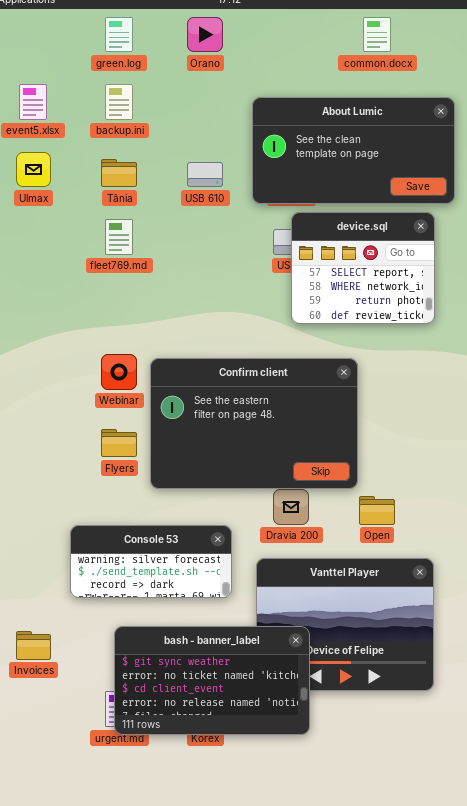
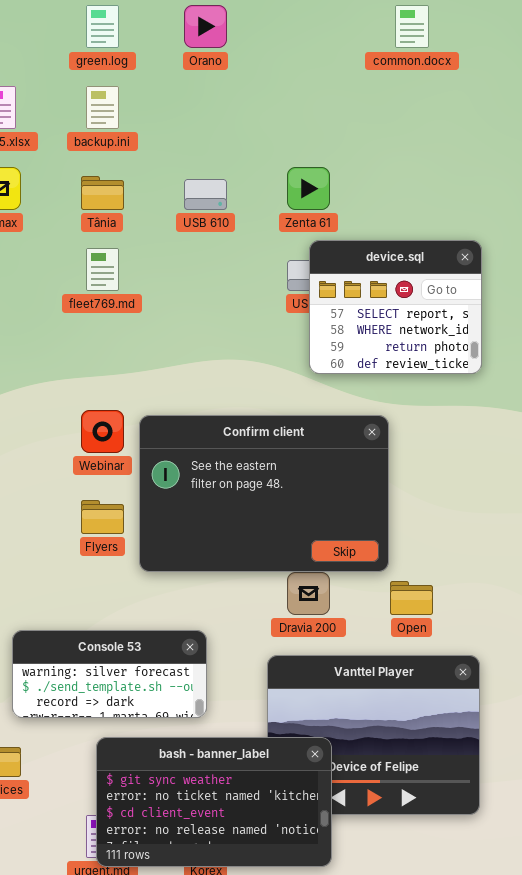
About Lumic: [252,97,455,204] -> none, closed
Console 53: [70,525,232,598] -> [12,630,207,718], moved

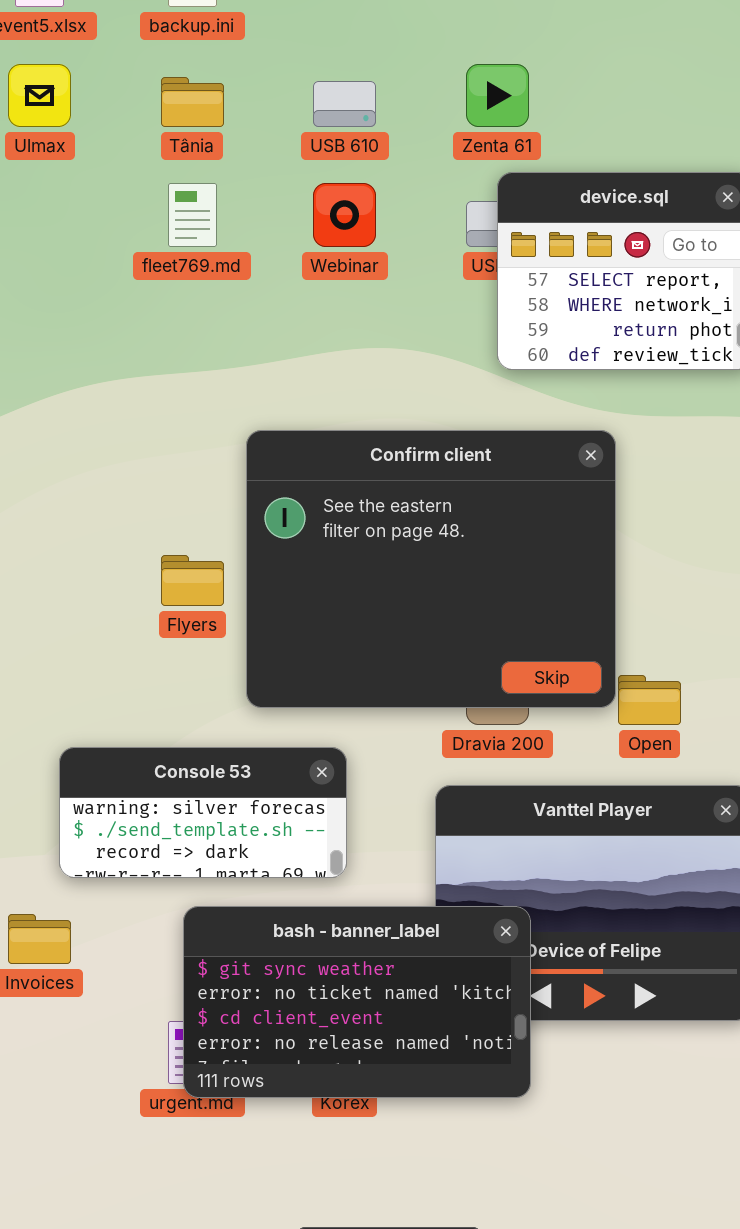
Webinar: [81,410,124,453] -> [313,183,376,247], moved
Confirm client: [139,415,389,572] -> [246,430,616,708], resized

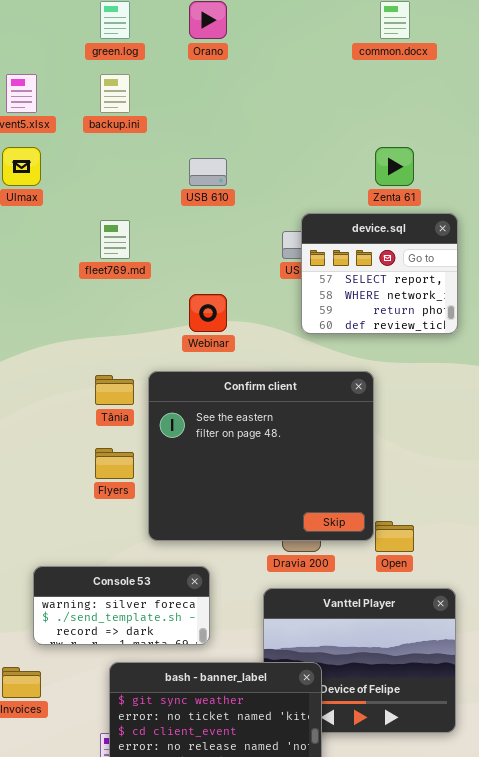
Zenta 61: [466,64,529,127] -> [375,147,414,186], moved
Tânia: [161,77,224,127] -> [95,375,134,405], moved
Webinar: [313,183,376,247] -> [189,294,227,332], moved

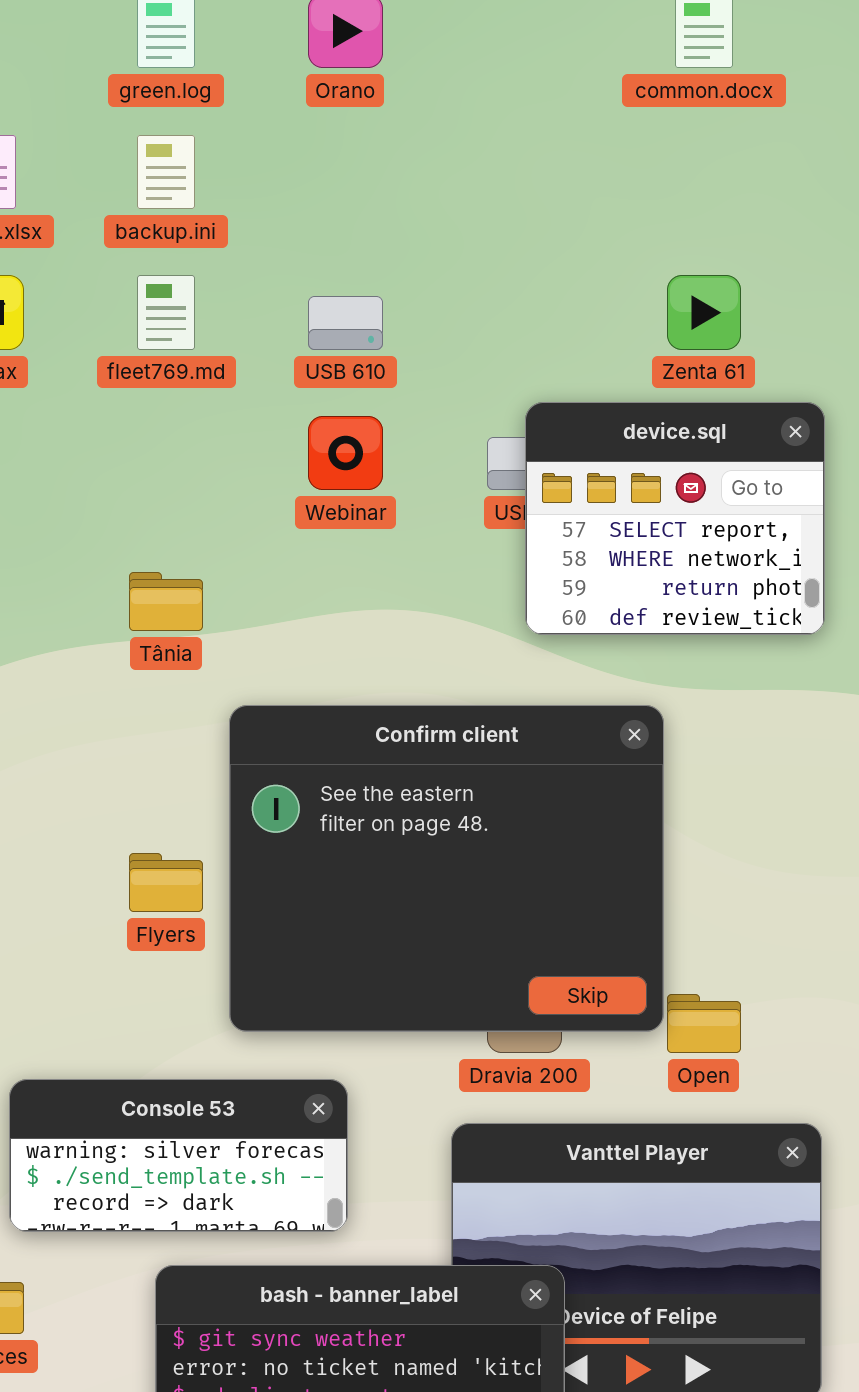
fleet769.md: [100,220,130,259] -> [137,275,195,350], moved
Webinar: [189,294,227,332] -> [308,416,383,490], moved
Tânia: [95,375,134,405] -> [129,572,203,631], moved

